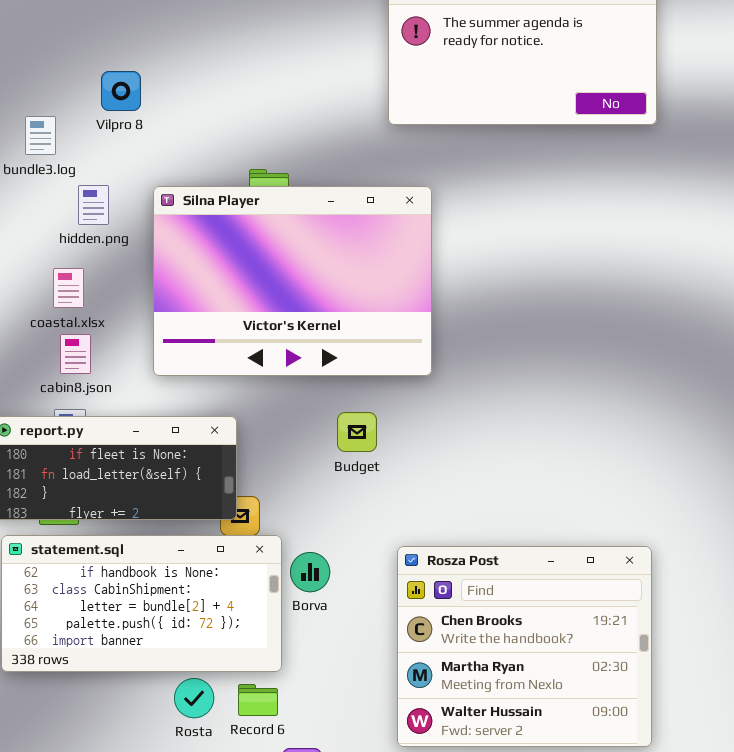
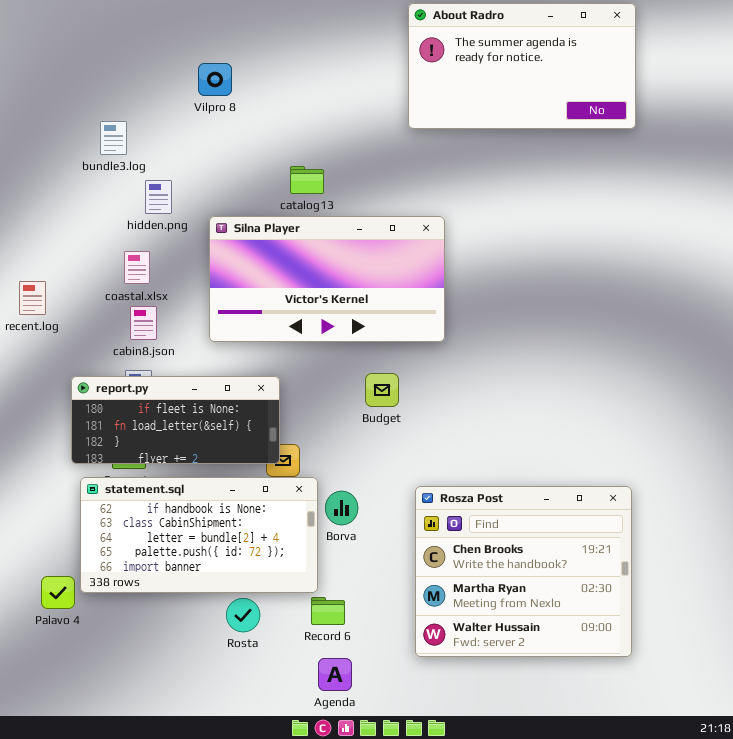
Vilpro 8: [101,71,141,111] -> [198,63,232,96], moved
Silna Player: [153,186,432,376] -> [209,216,445,342], resized
Record 6: [238,684,278,716] -> [311,597,345,625], moved

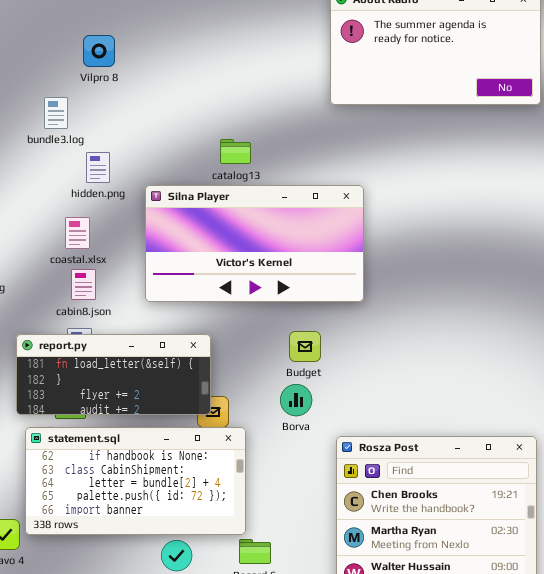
Vilpro 8: [198,63,232,96] -> [83,35,115,67], moved
report.py: [71,376,280,464] -> [16,334,211,415], scrolled down 1 row
Borva: [325,491,358,525] -> [280,384,312,416], moved

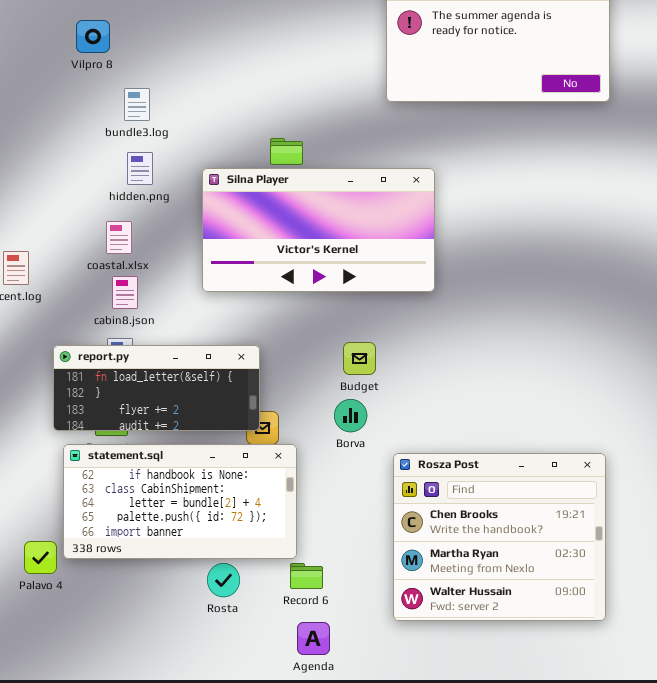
Vilpro 8: [83,35,115,67] -> [76,20,110,53], moved
bundle3.log: [44,97,68,129] -> [124,88,150,121], moved
Silna Player: [145,185,364,302] -> [202,168,435,292], moved

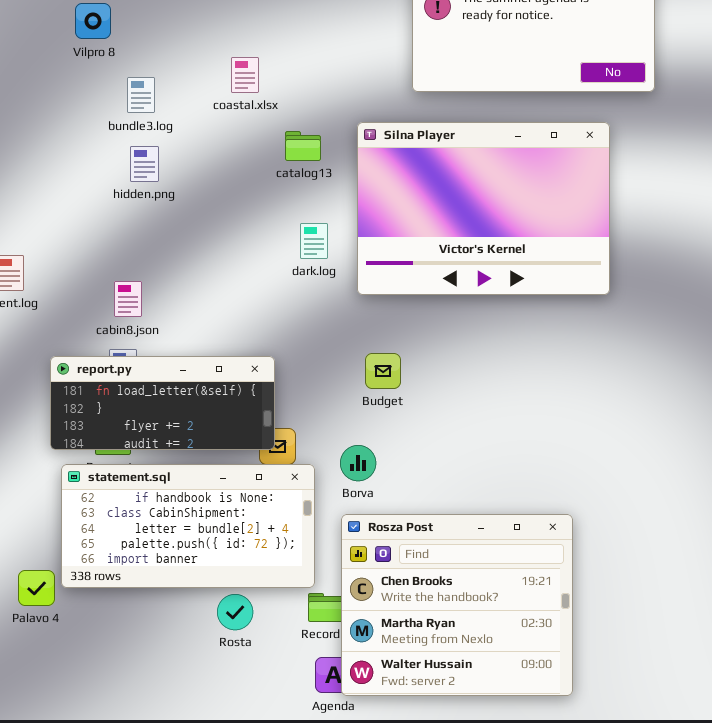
Silna Player: [202,168,435,292] -> [357,122,610,295], moved, resized
coastal.xlsx: [106,221,132,254] -> [231,57,259,93], moved
Borva: [334,399,367,432] -> [340,445,376,481], moved
Rosza Post: [393,453,606,621] -> [341,514,573,696], moved

